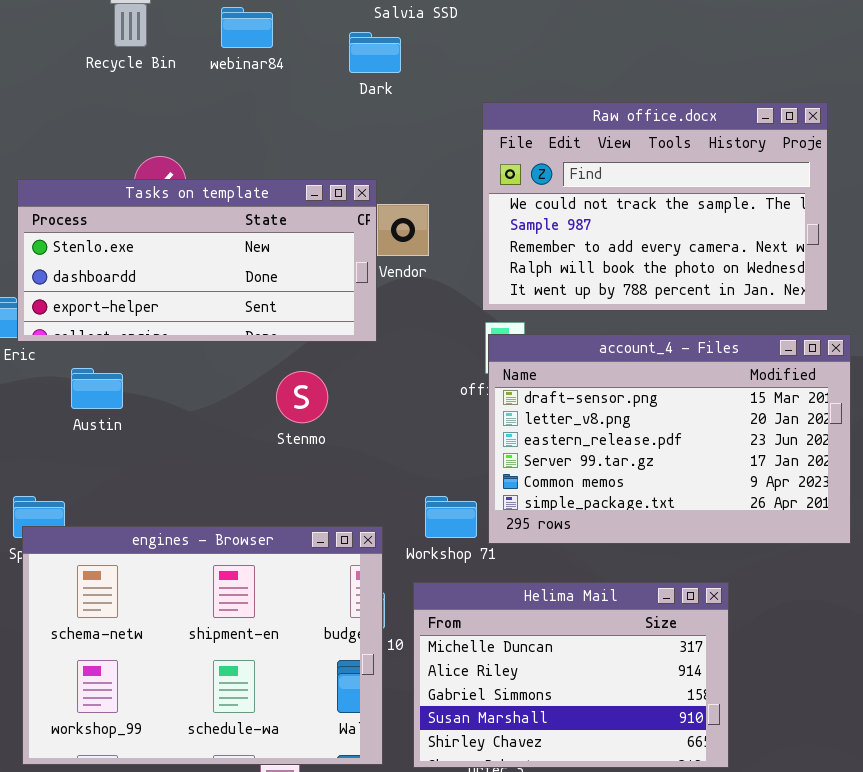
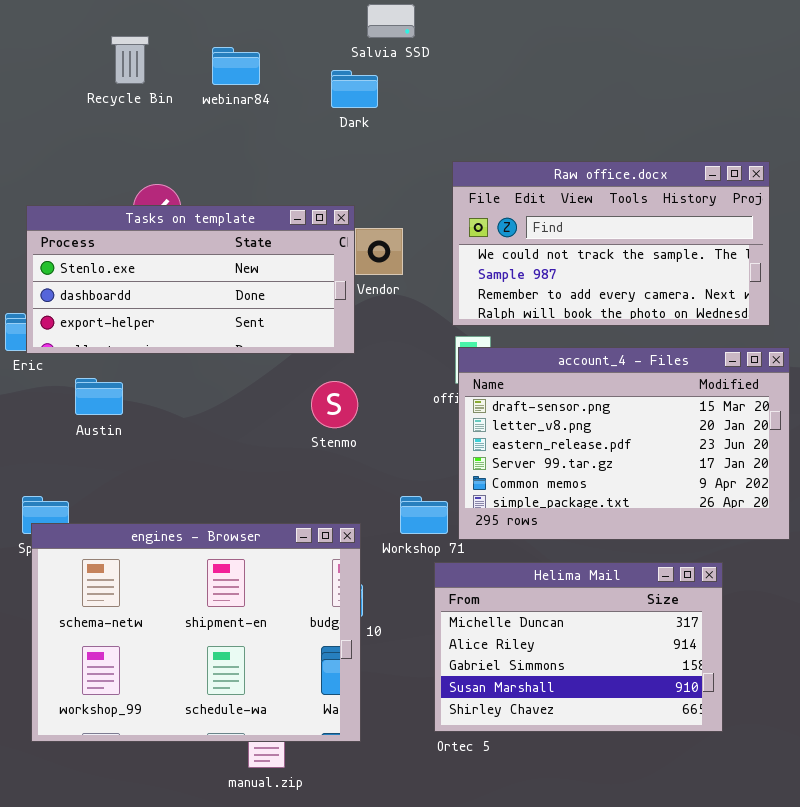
Raw office.docx: [482,102,828,311] -> [452,161,770,326], resized
Stenmo: [276,371,328,423] -> [311,381,358,428], moved
Helima Mail: [413,582,729,768] -> [434,562,723,732], moved

